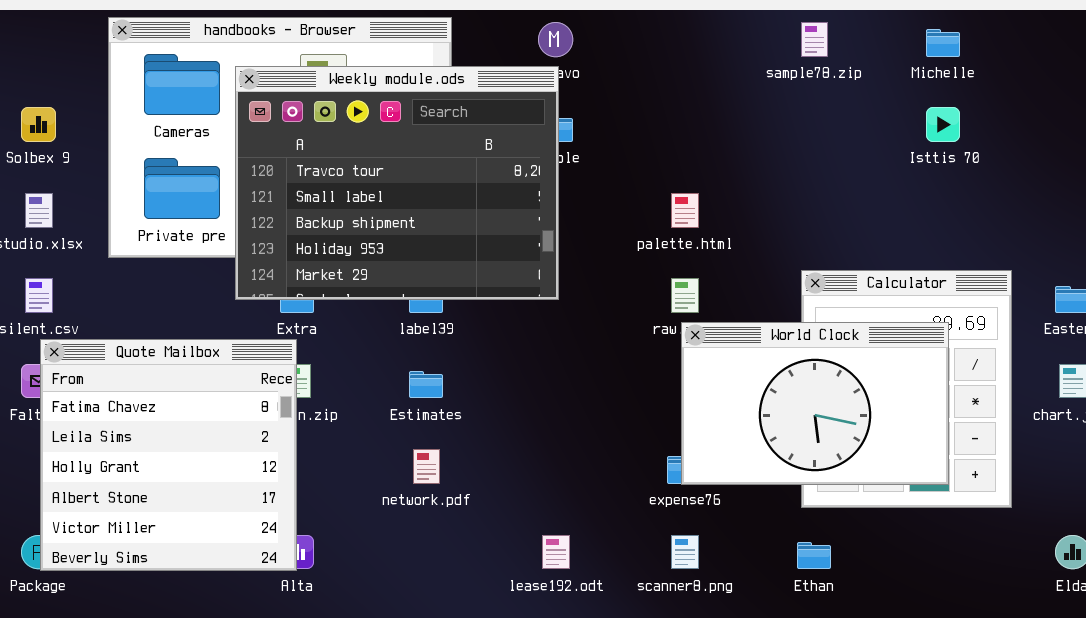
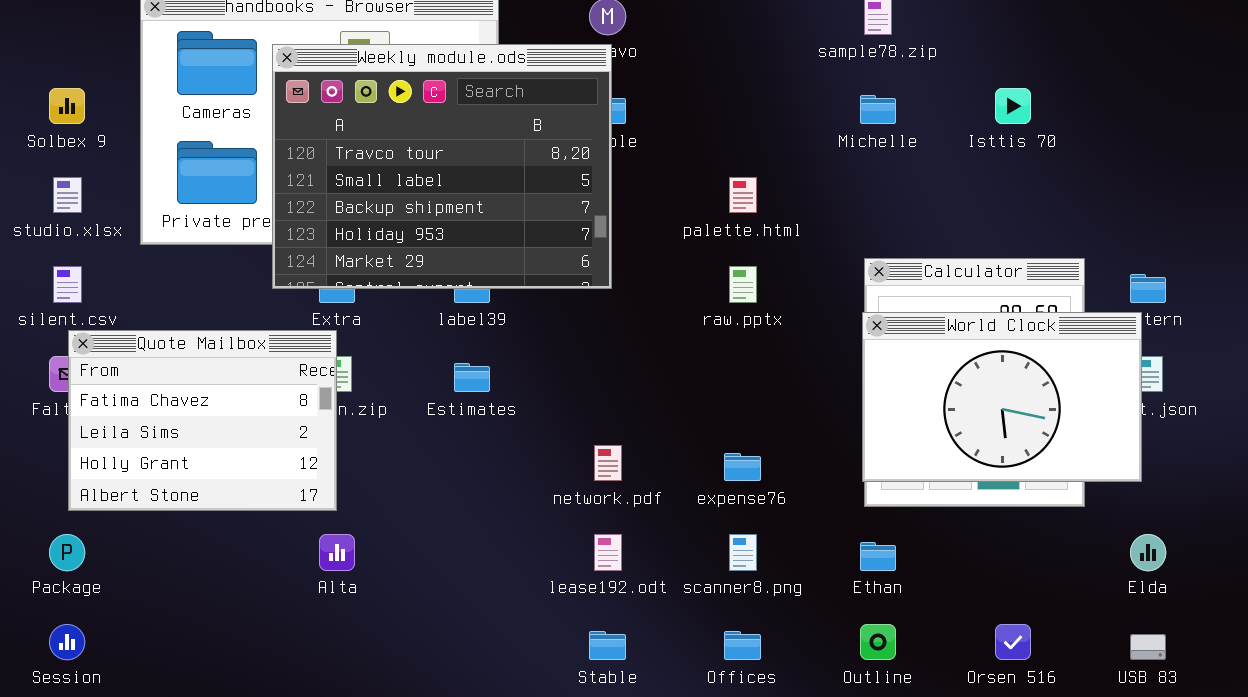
Michelle: [926,29,960,57] -> [860,95,896,124], moved
World Clock: [681,322,949,485] -> [862,312,1142,482], moved
Quote Mailbox: [40,339,297,571] -> [68,330,337,511], resized
network.pdf: [413,449,440,484] -> [594,445,622,481], moved

